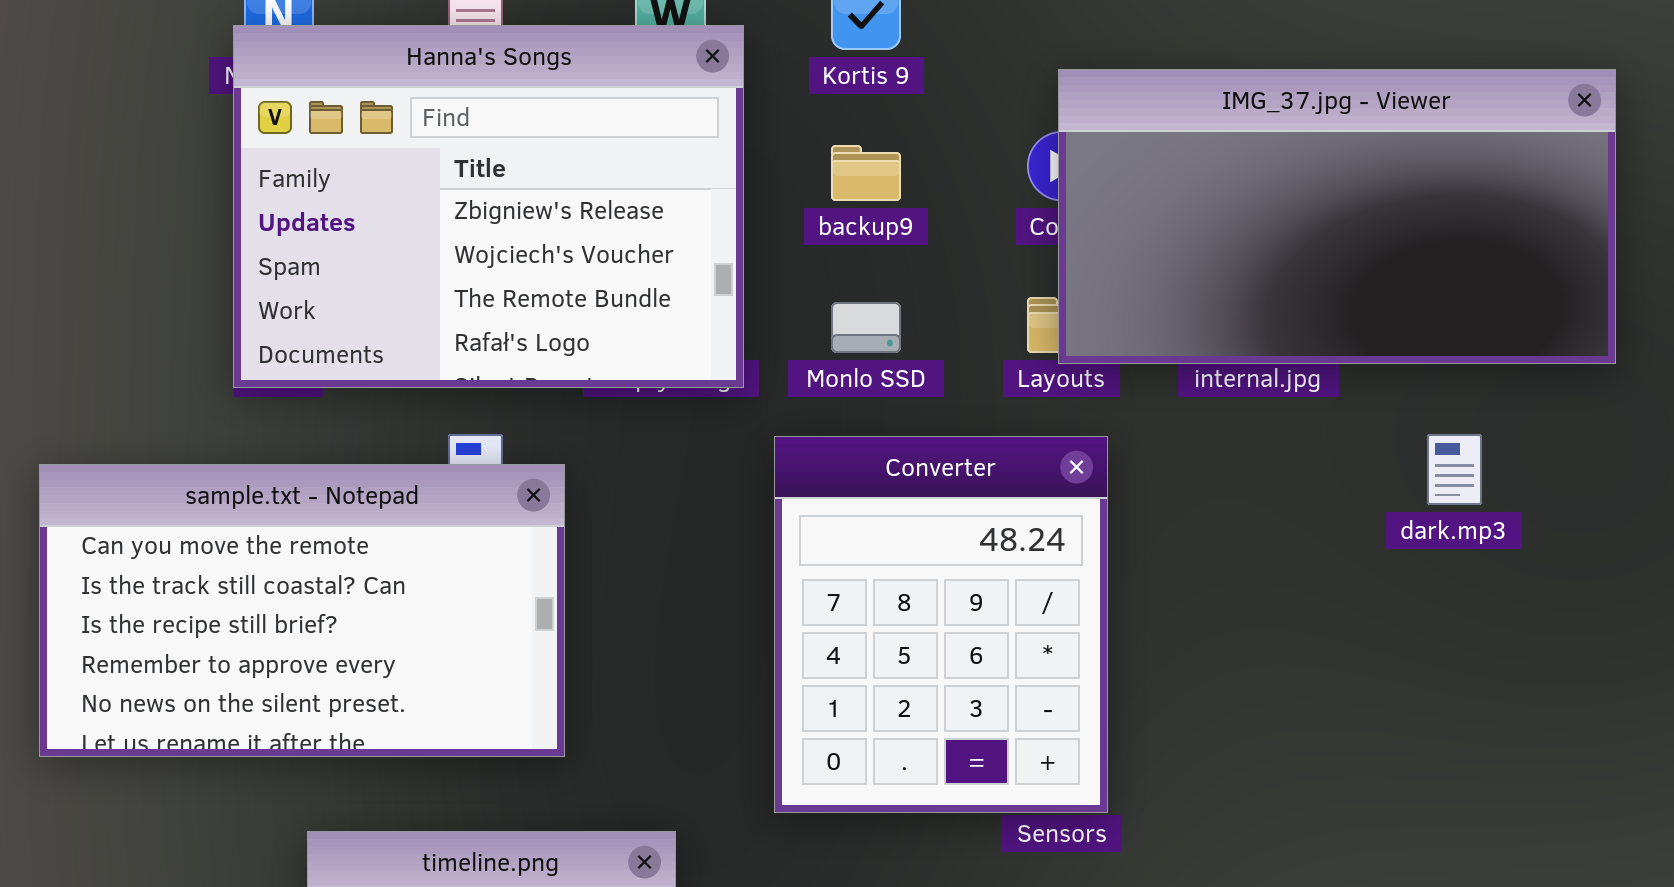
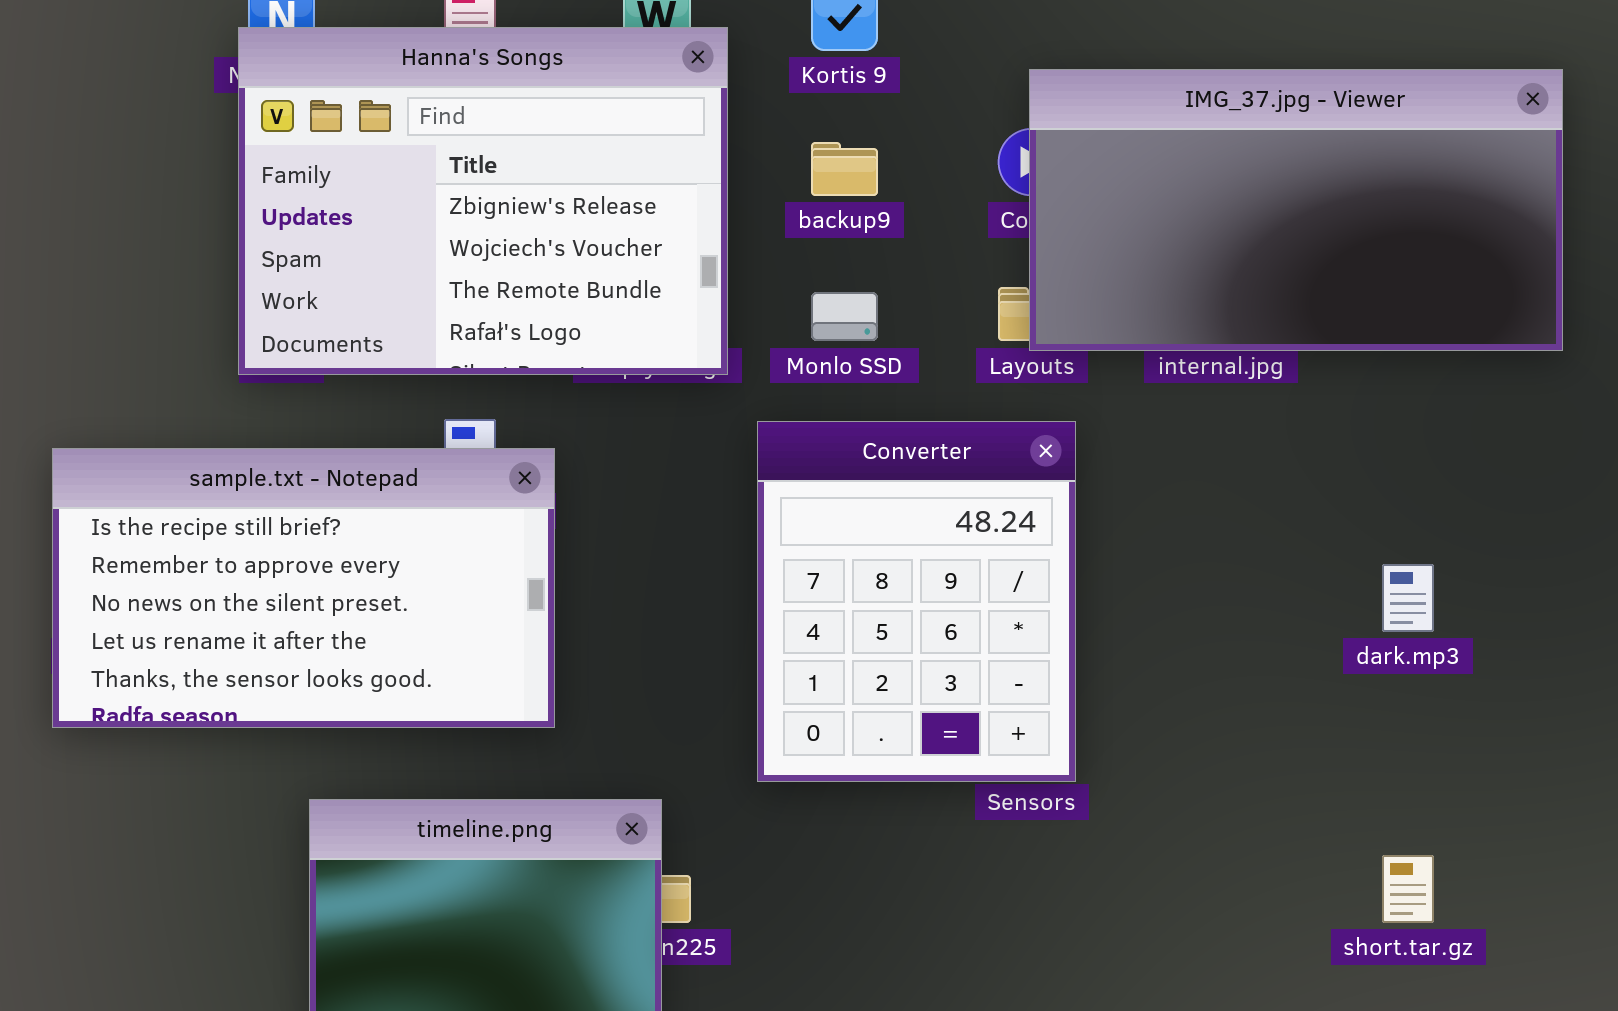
dark.mp3: [1427,434,1482,505] -> [1382,564,1434,632], moved
sample.txt - Notepad: [39,464,565,757] -> [52,448,555,728], scrolled down 2 rows

